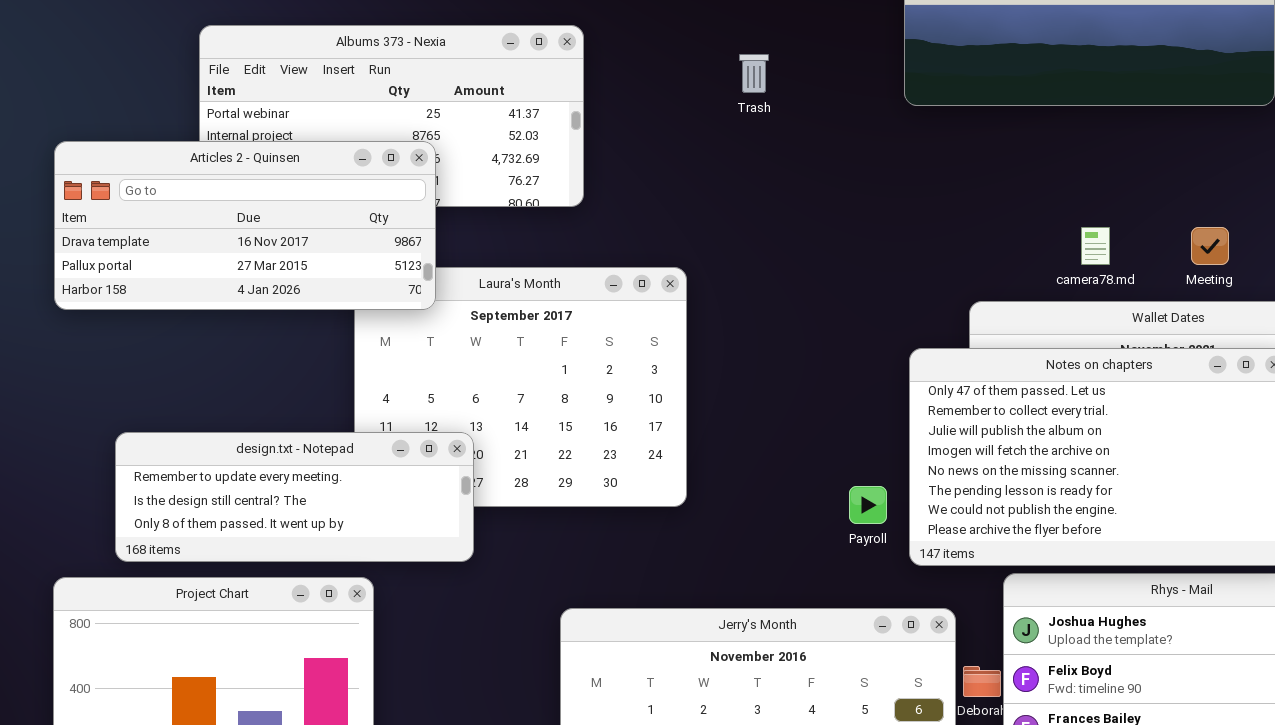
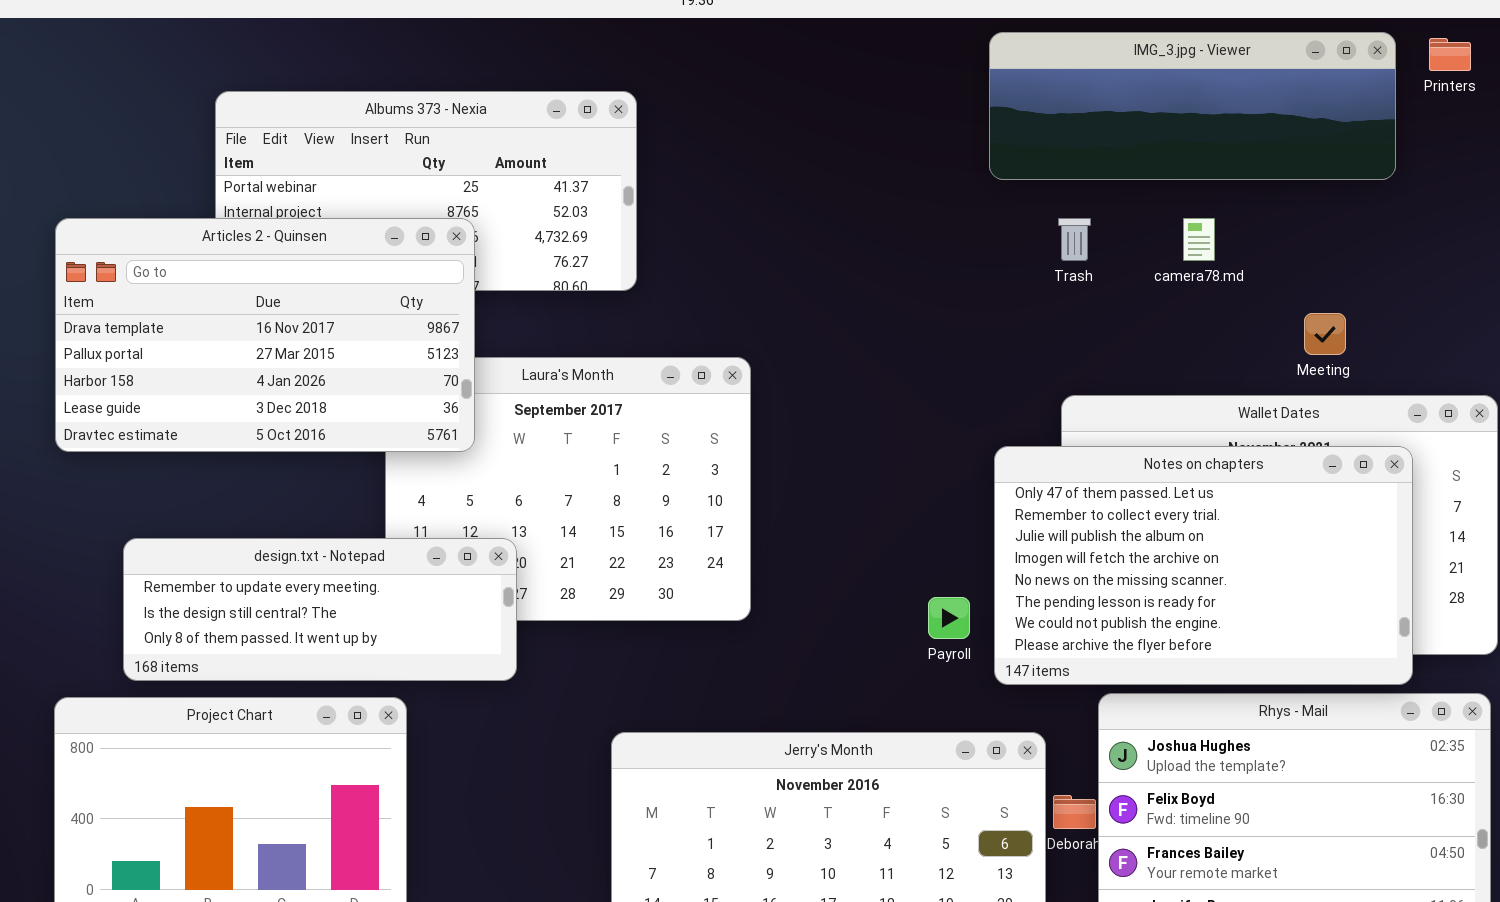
Trash: [739,54,769,93] -> [1058,218,1091,261], moved
Articles 2 - Quinsen: [54,141,436,310] -> [55,218,475,452], resized
camera78.md: [1081,227,1110,265] -> [1183,218,1215,261], moved

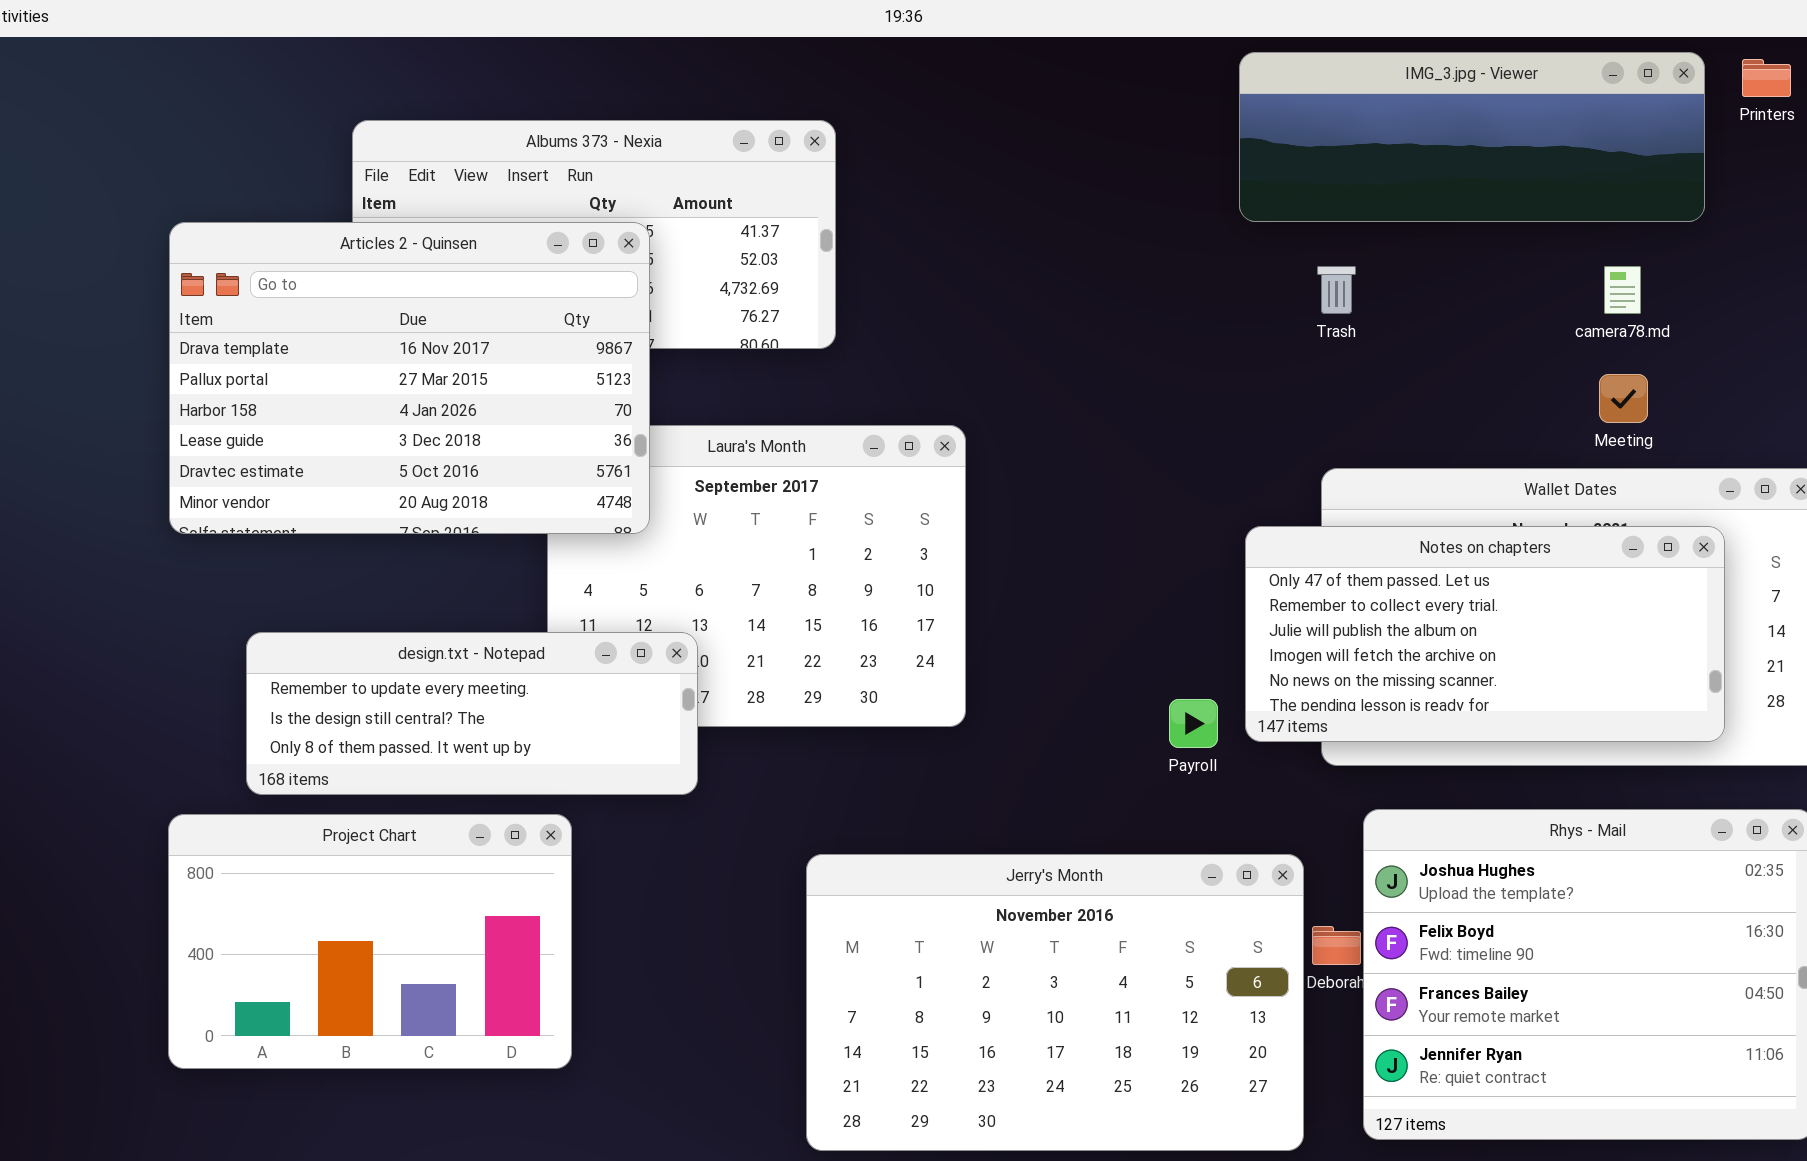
Articles 2 - Quinsen: [55,218,475,452] -> [169,222,650,534], resized
camera78.md: [1183,218,1215,261] -> [1604,266,1641,314], moved
Notes on chapters: [994,446,1413,685] -> [1245,526,1725,742], resized

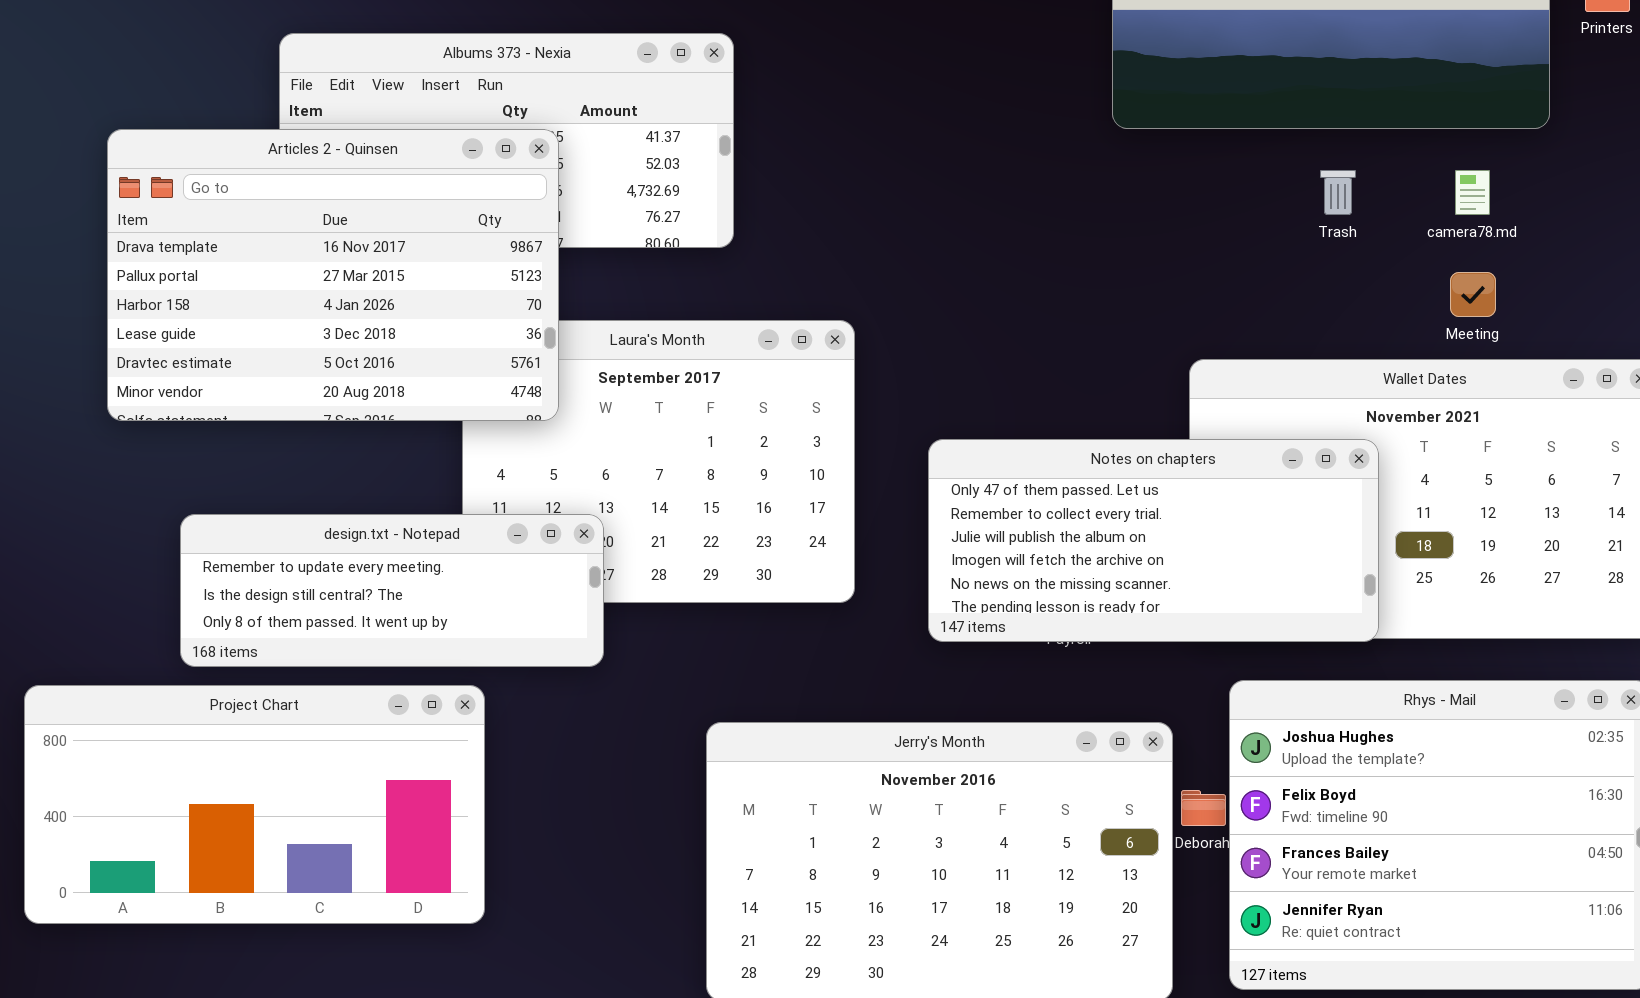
Trash: [1317,266,1356,314] -> [1320,170,1356,215], moved
Notes on chapters: [1245,526,1725,742] -> [928,439,1379,642], moved
Project Chart: [168,814,572,1069] -> [24,685,485,924], resized

